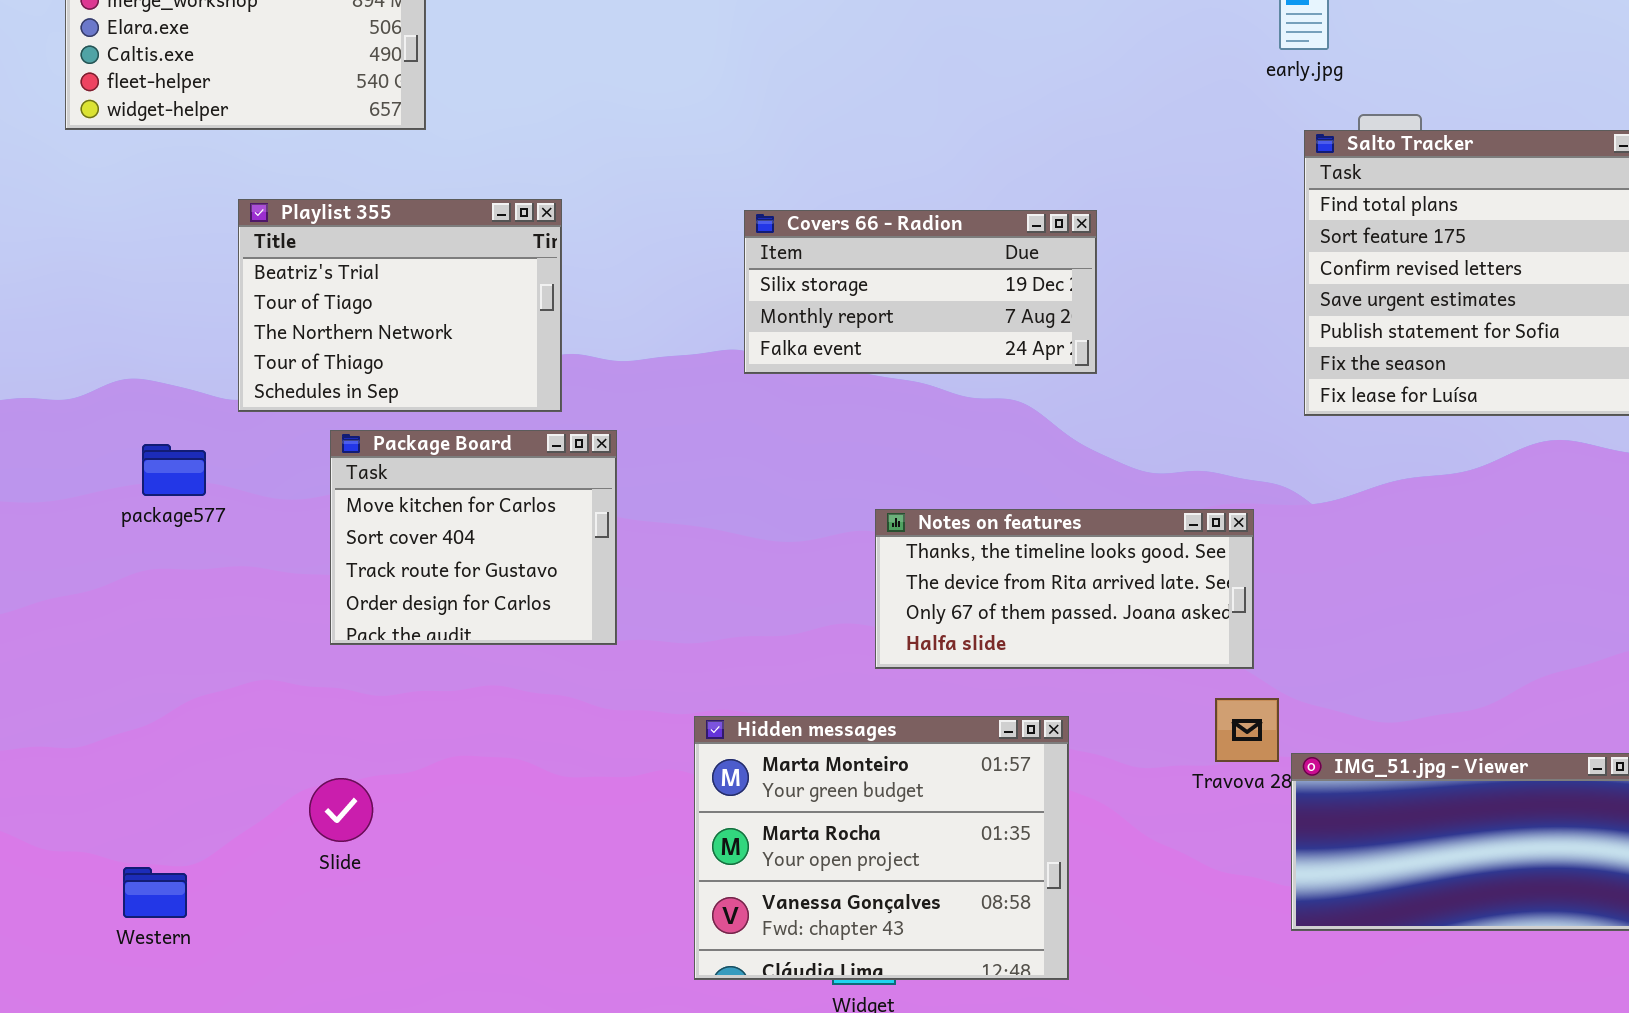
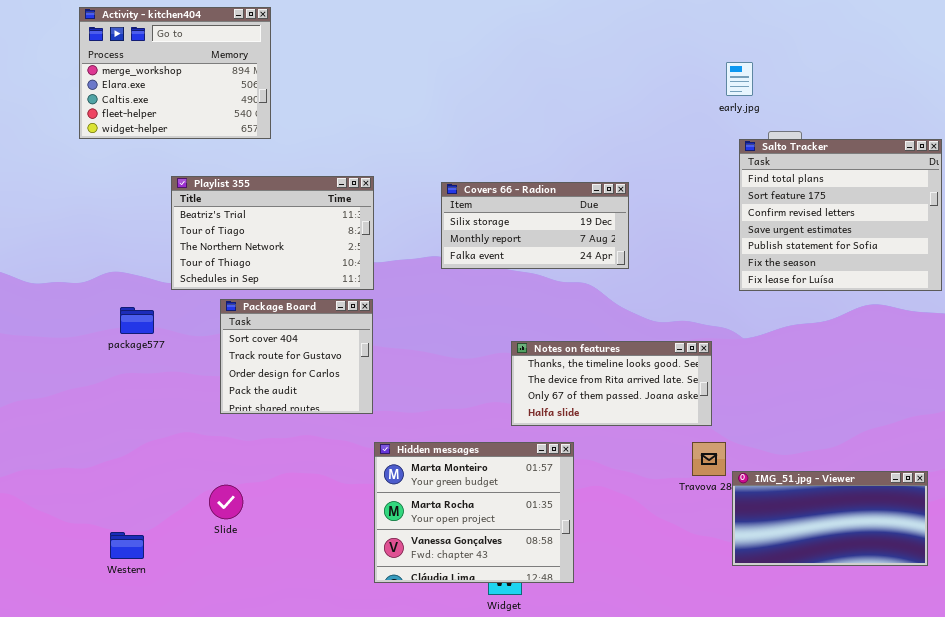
Playlist 355: [238,199,562,412] -> [171,176,374,290], resized
Package Board: [330,430,617,645] -> [220,299,373,414], scrolled down 1 row
Hidden messages: [694,716,1069,980] -> [374,442,574,583], moved

